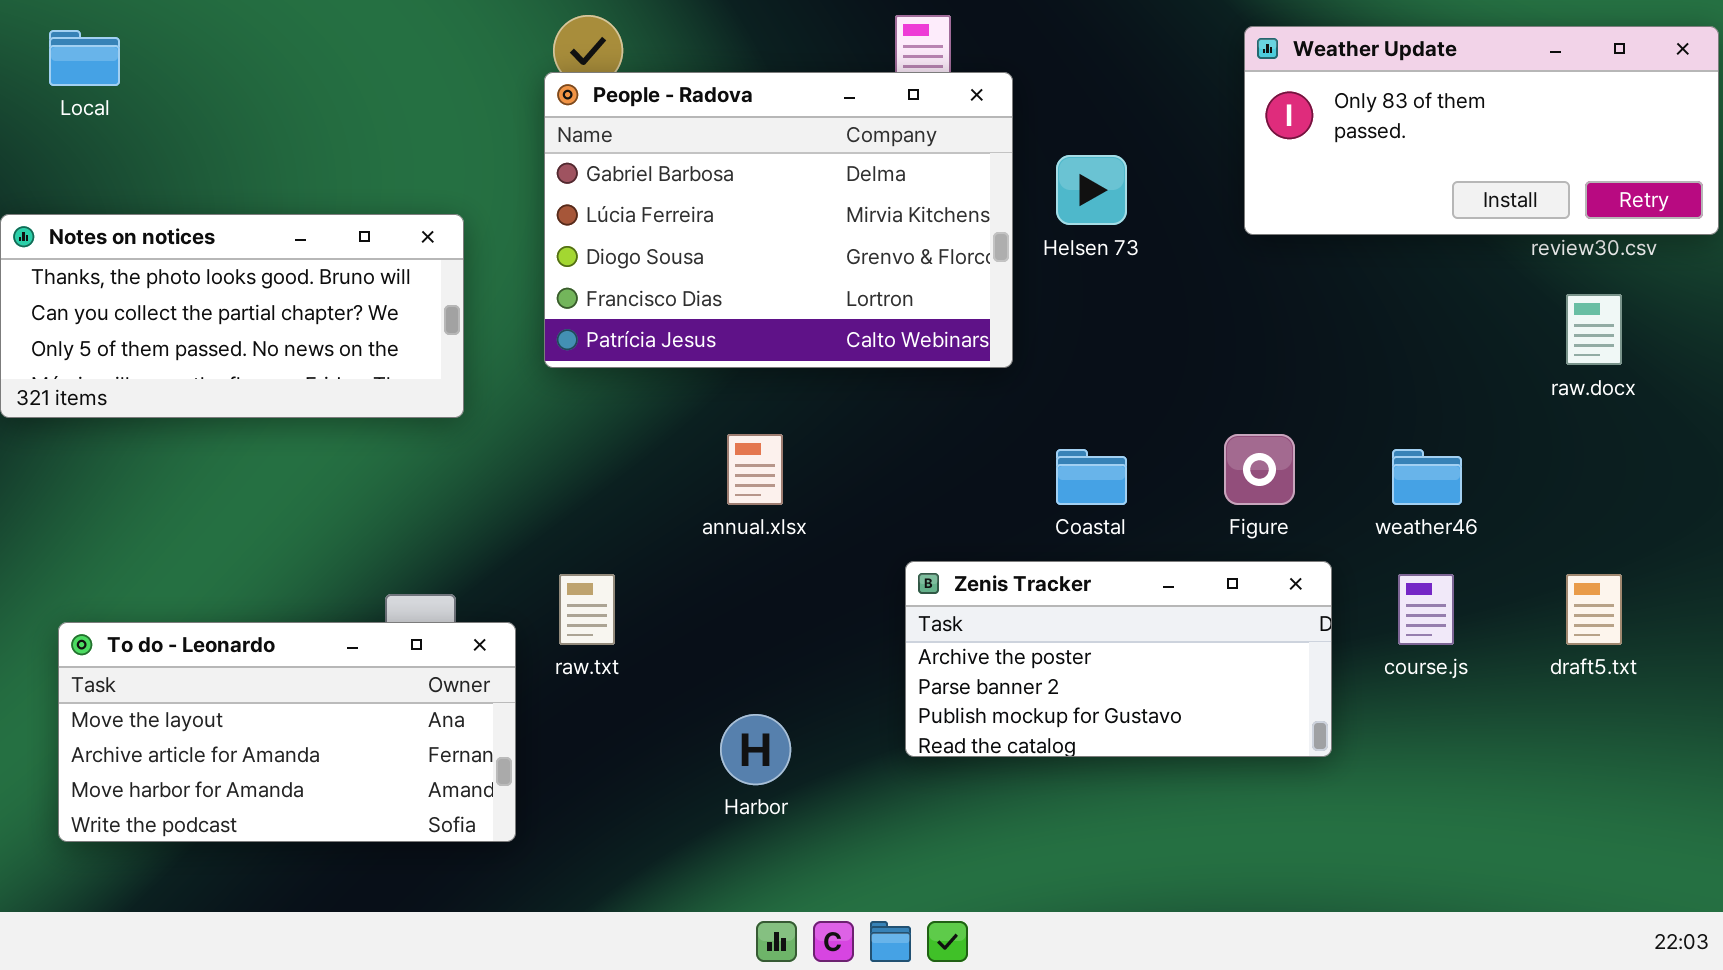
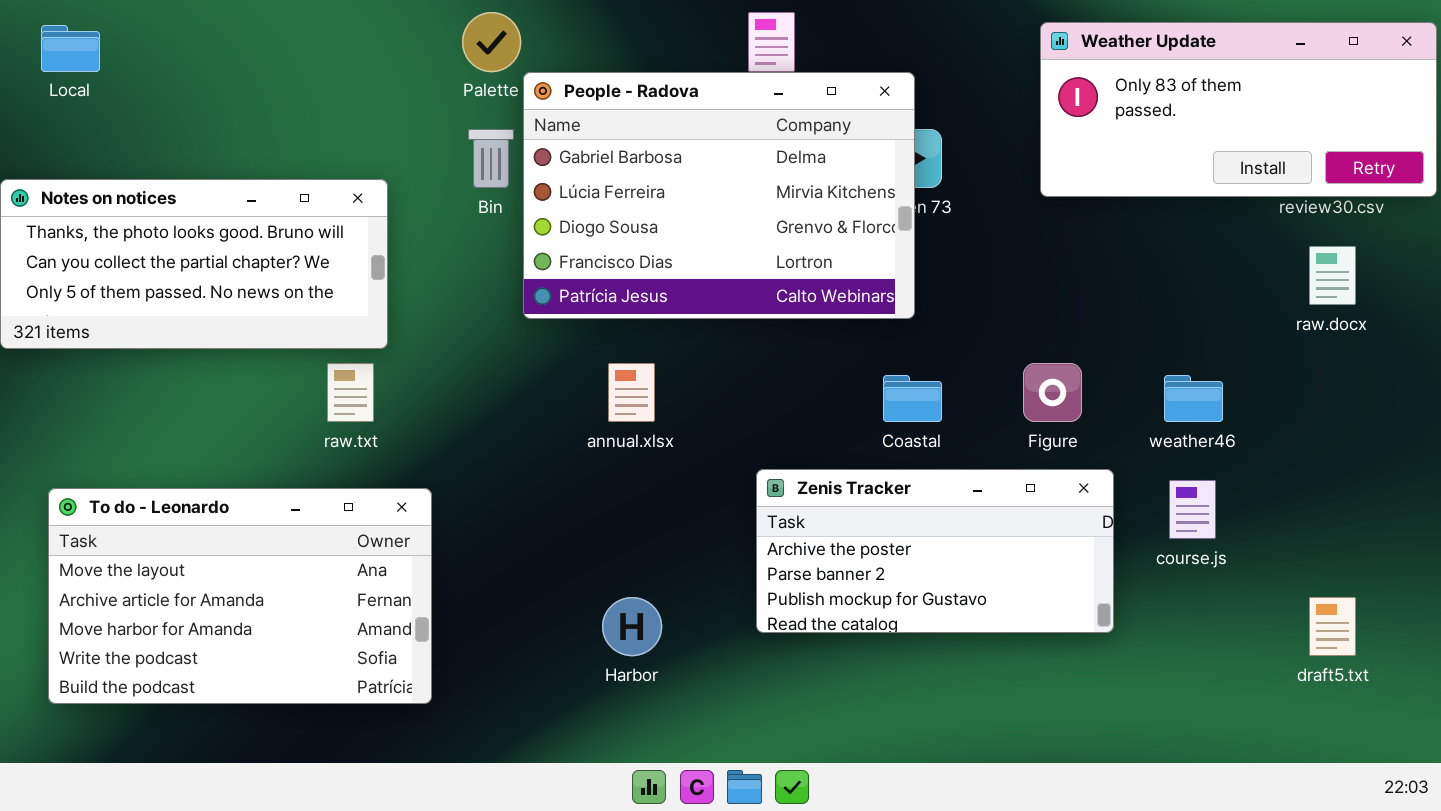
People - Radova: [544,72,1013,368] -> [523,72,915,319], moved
raw.txt: [559,574,615,645] -> [327,363,374,422], moved
draft5.txt: [1566,574,1622,645] -> [1309,597,1356,656], moved
To do - Leonardo: [58,622,516,842] -> [48,488,432,704], resized

